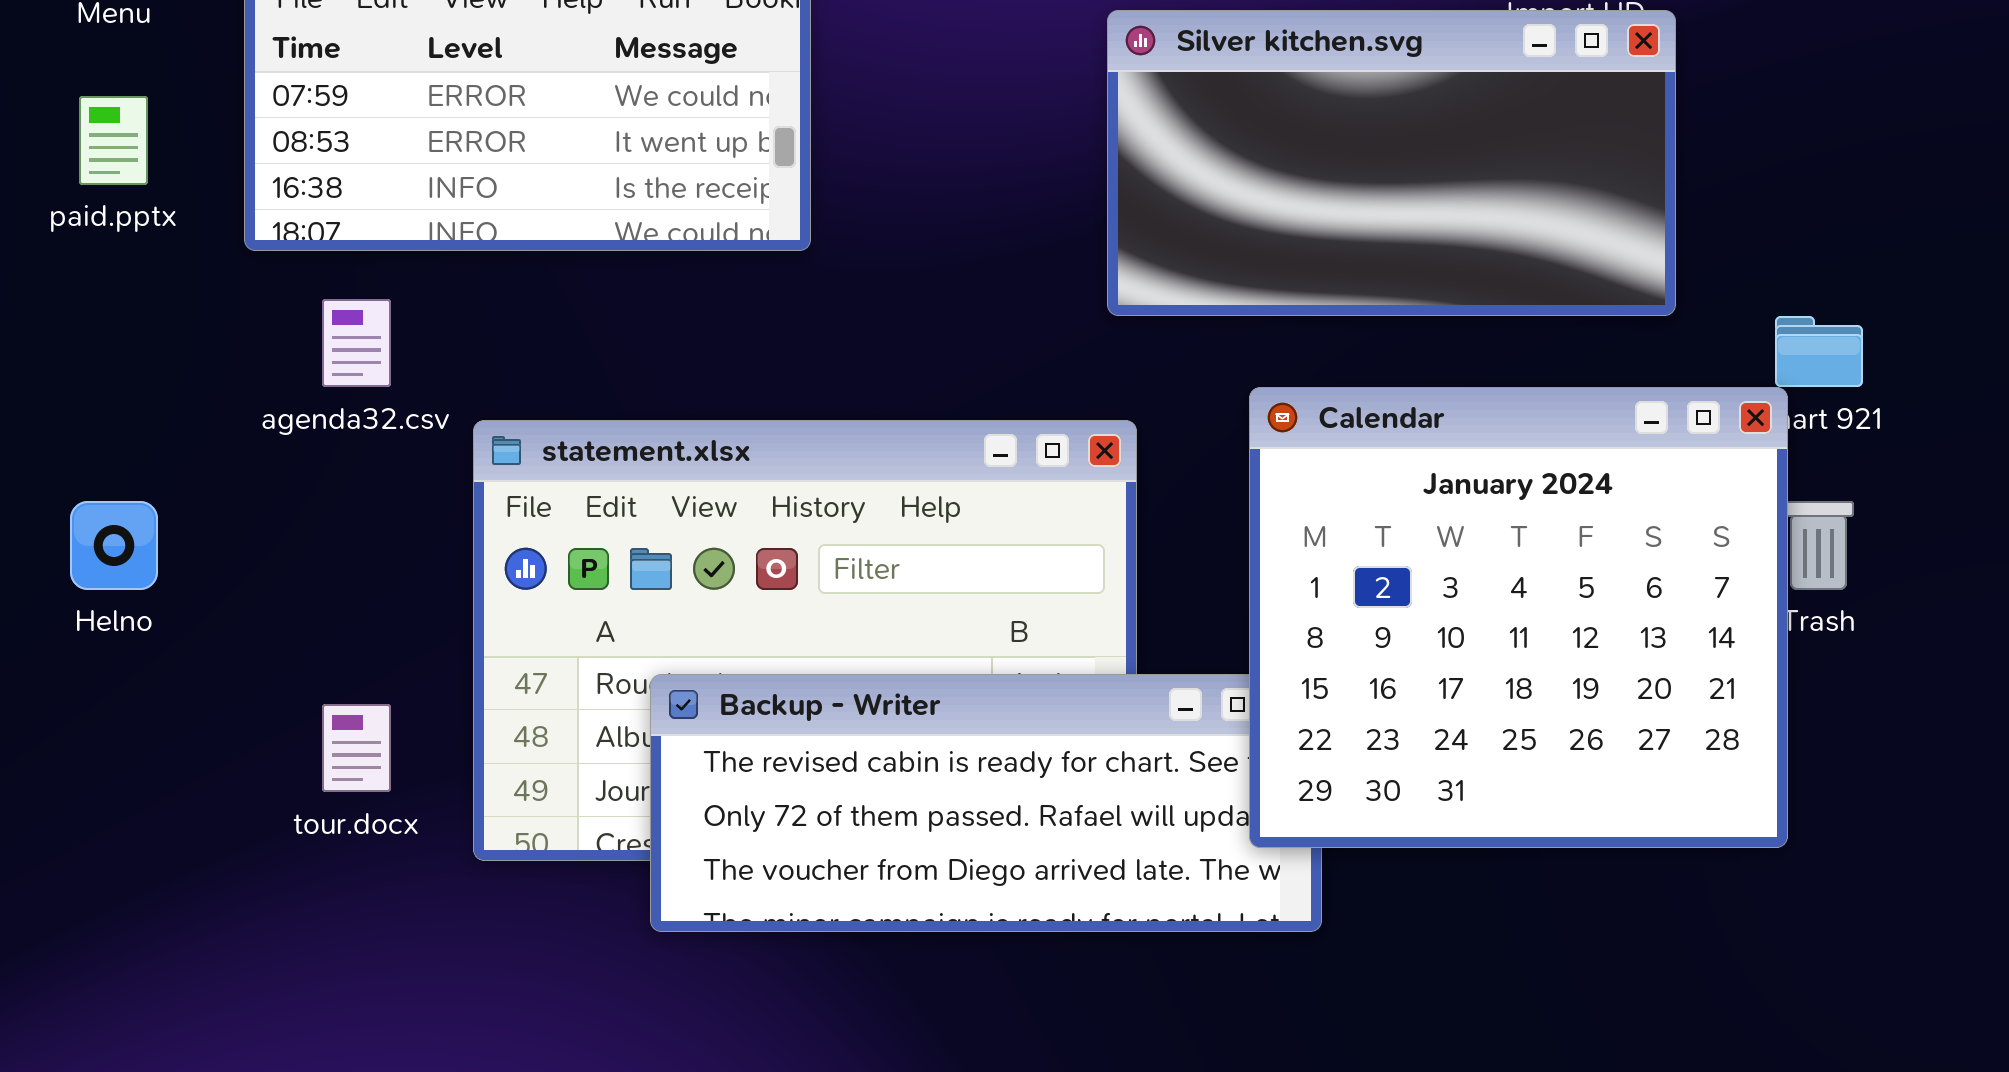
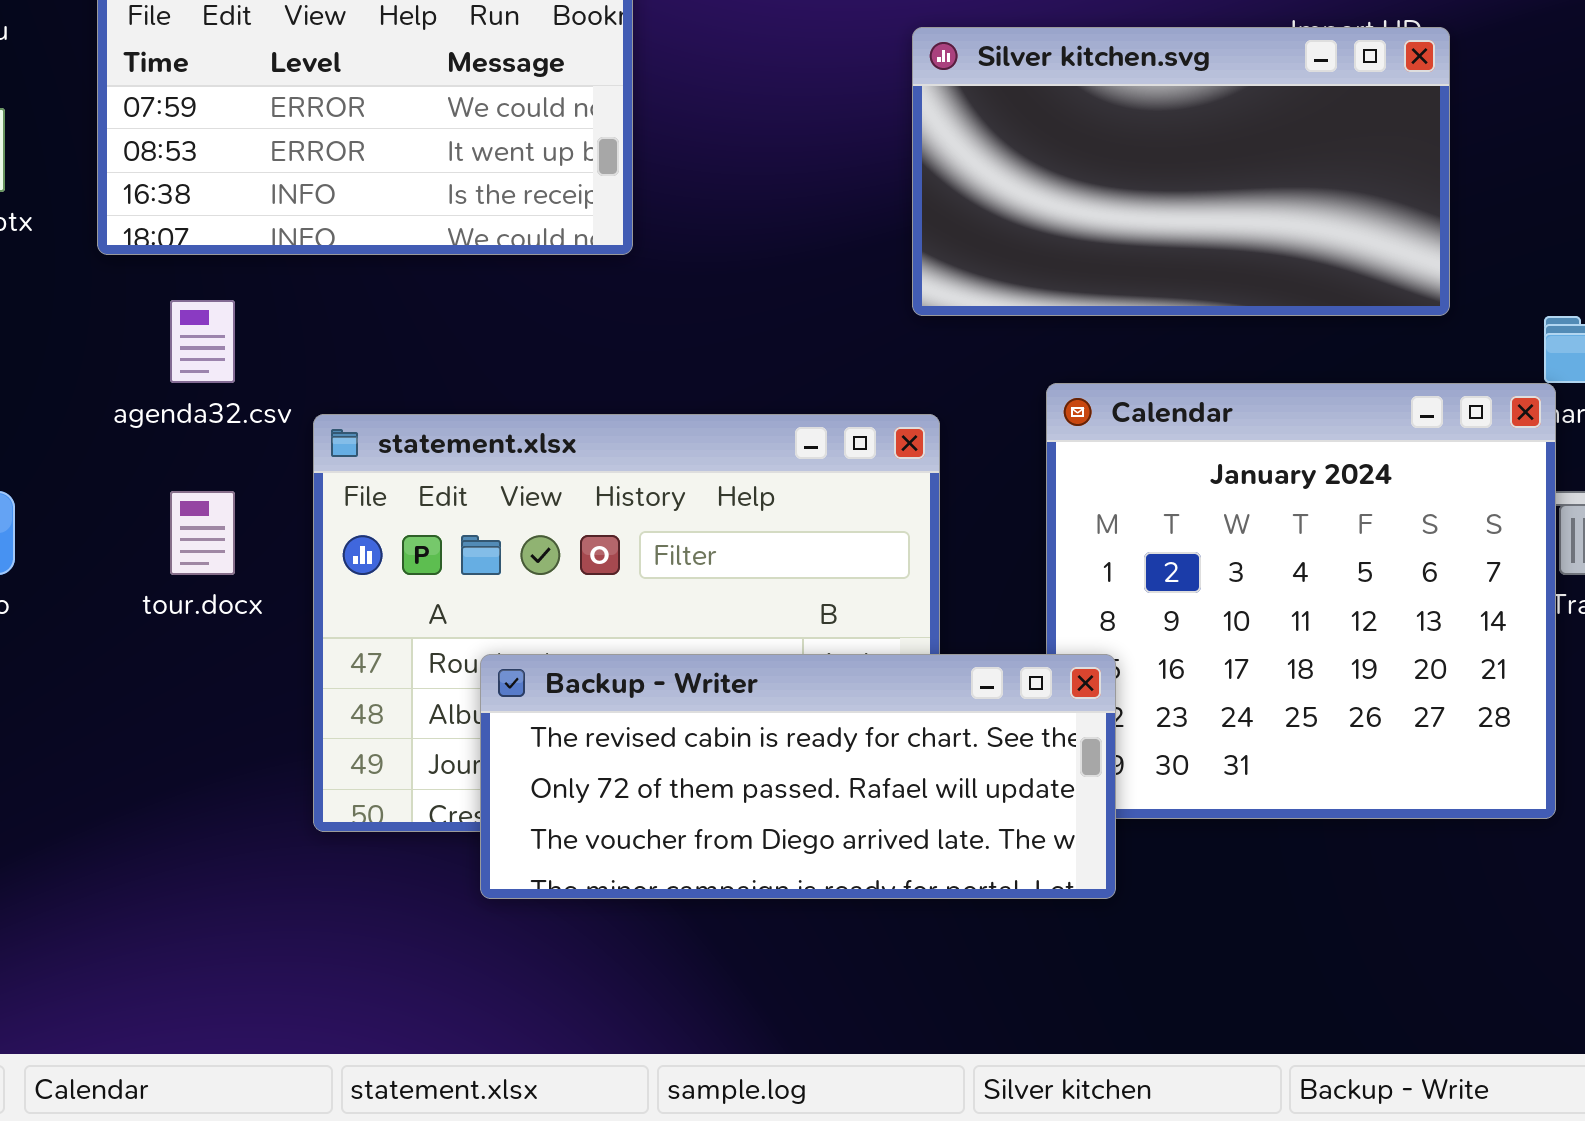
Backup - Writer: [650,674,1322,932] -> [480,654,1116,899], raised
tour.docx: [322,704,391,792] -> [170,491,235,575], moved

